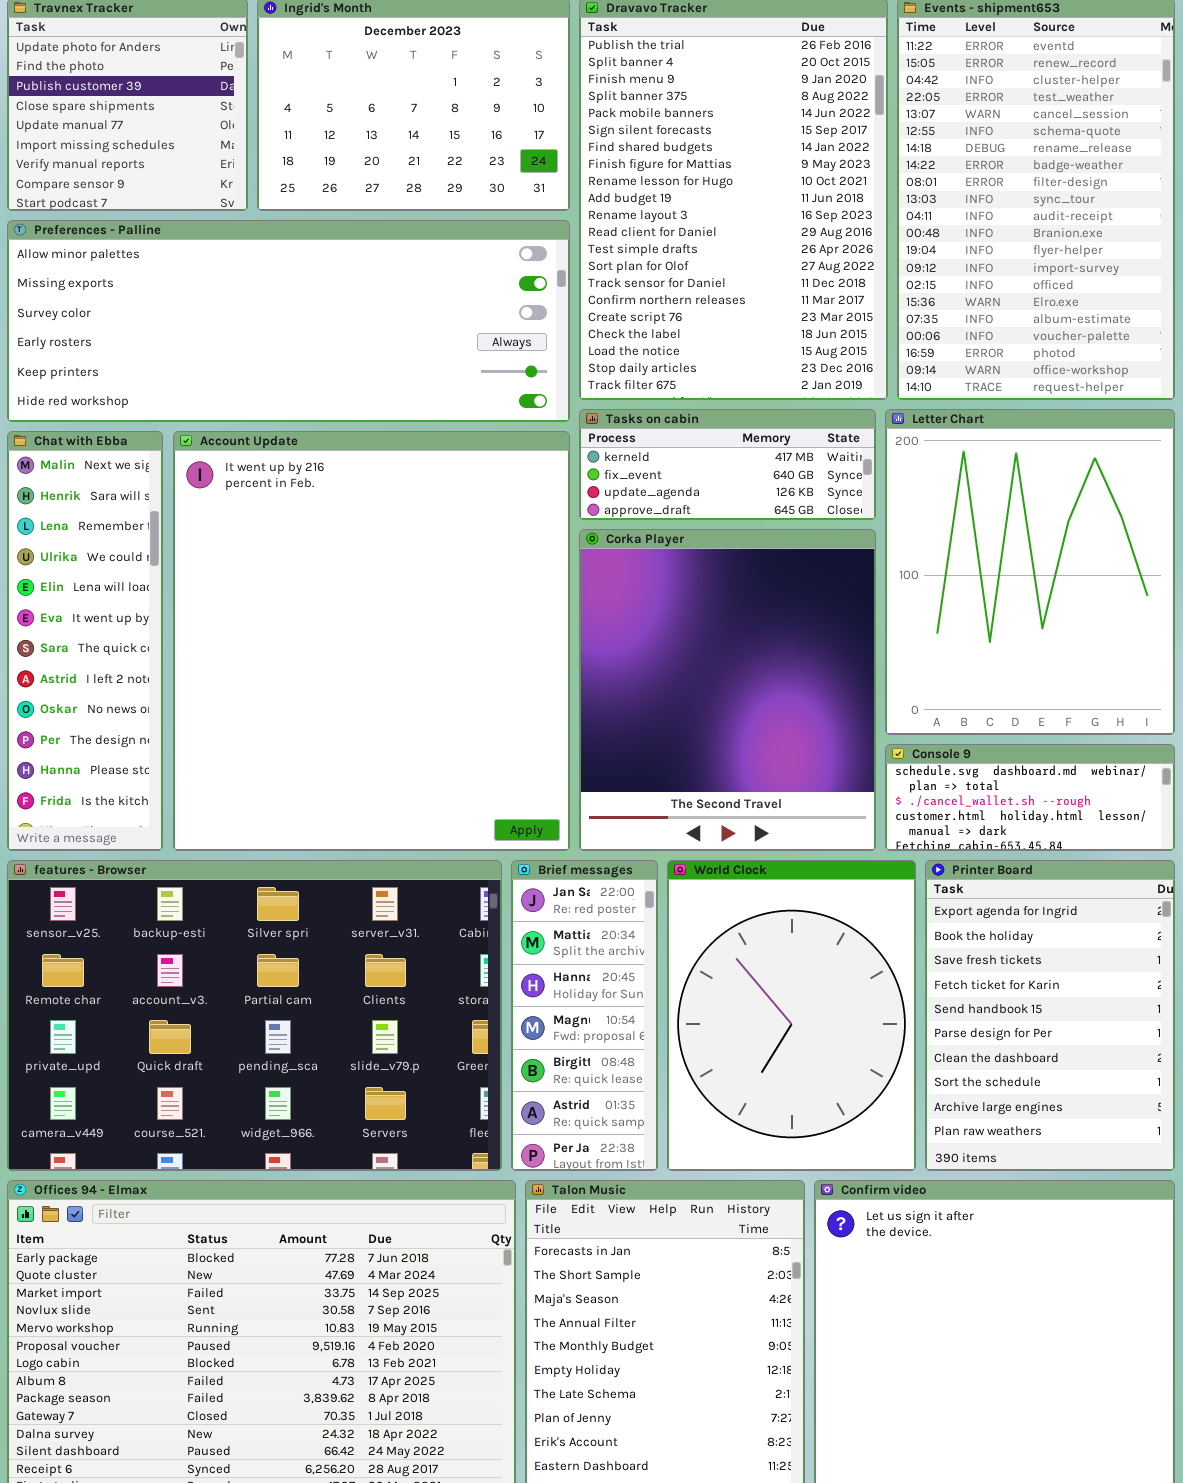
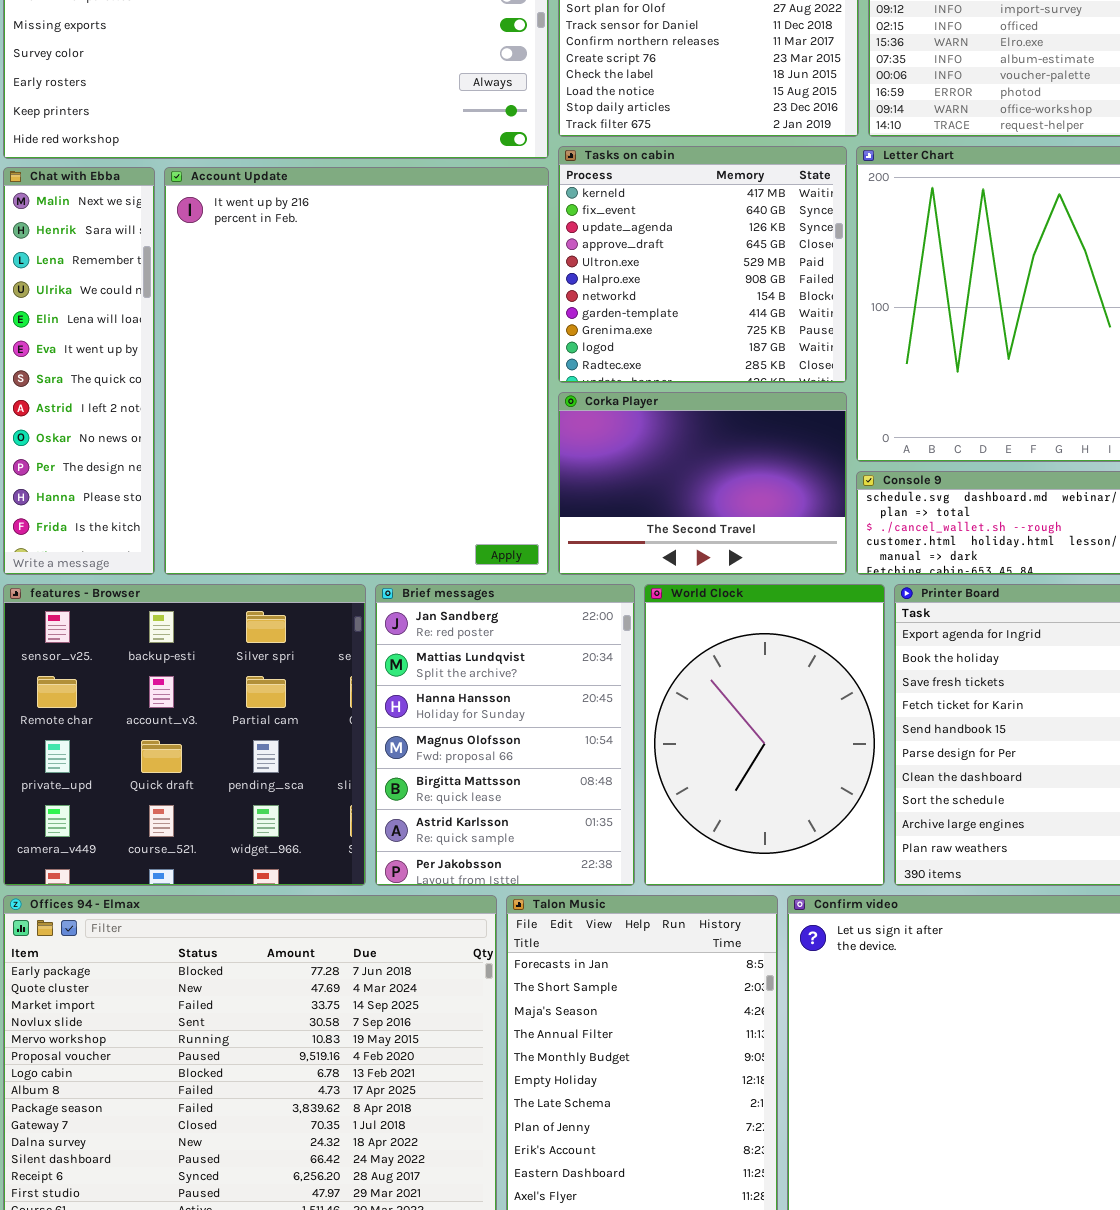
Tasks on cabin: [579,409,876,520] -> [558,146,847,383], resized
Corka Player: [579,529,876,851] -> [558,392,847,575], resized
features - Browser: [7,860,502,1171] -> [3,584,366,886], resized
Brief messages: [511,860,658,1171] -> [375,584,635,886], resized

